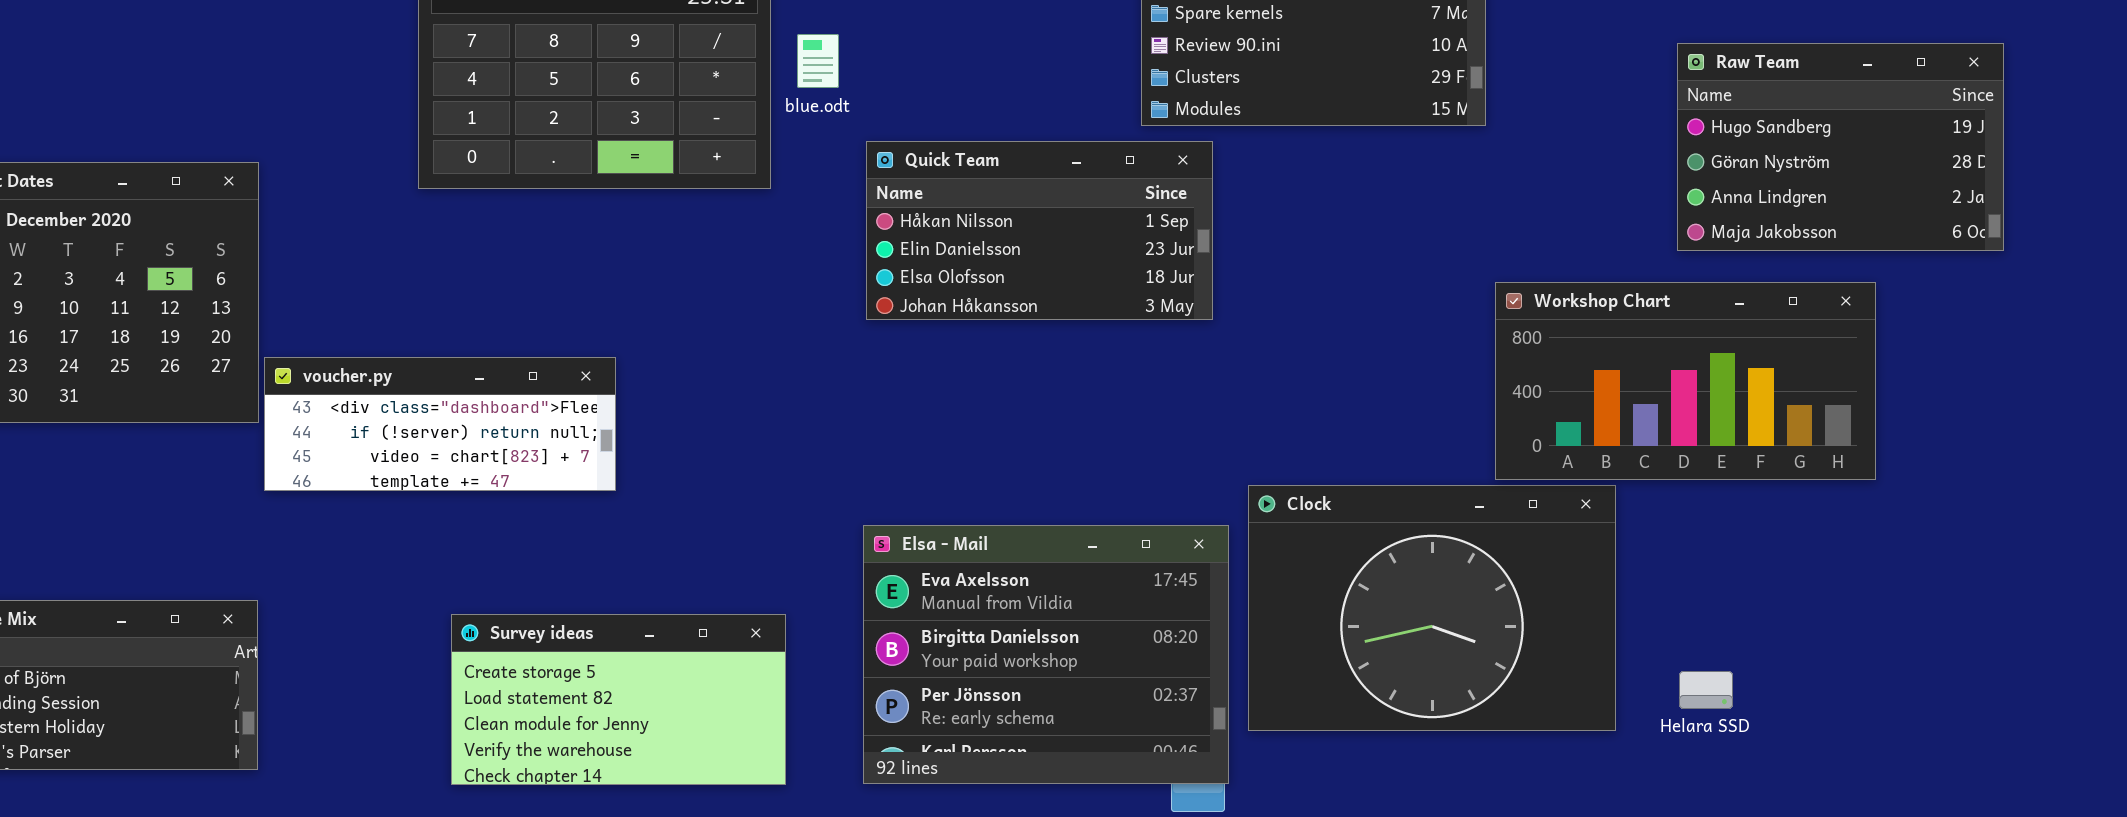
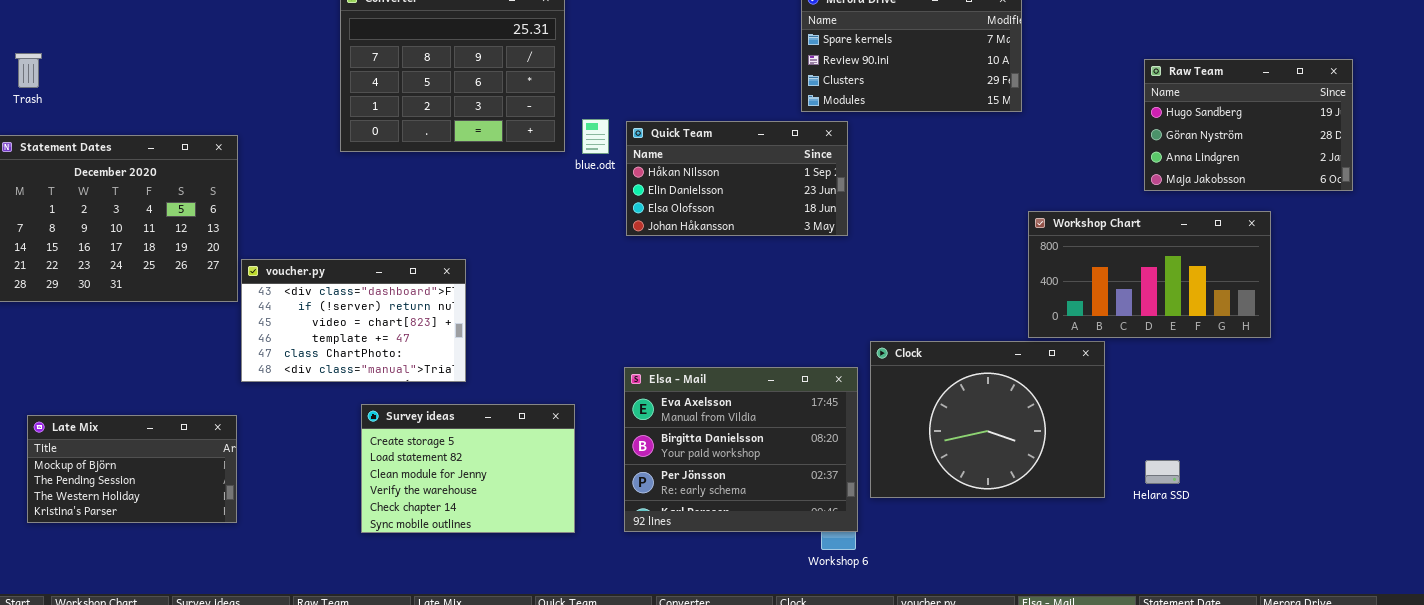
blue.odt: [797,34,839,88] -> [582,119,609,154], moved
voucher.py: [264,357,616,491] -> [241,259,466,382], resized
Survey ideas: [451,614,786,785] -> [361,404,575,533], resized

